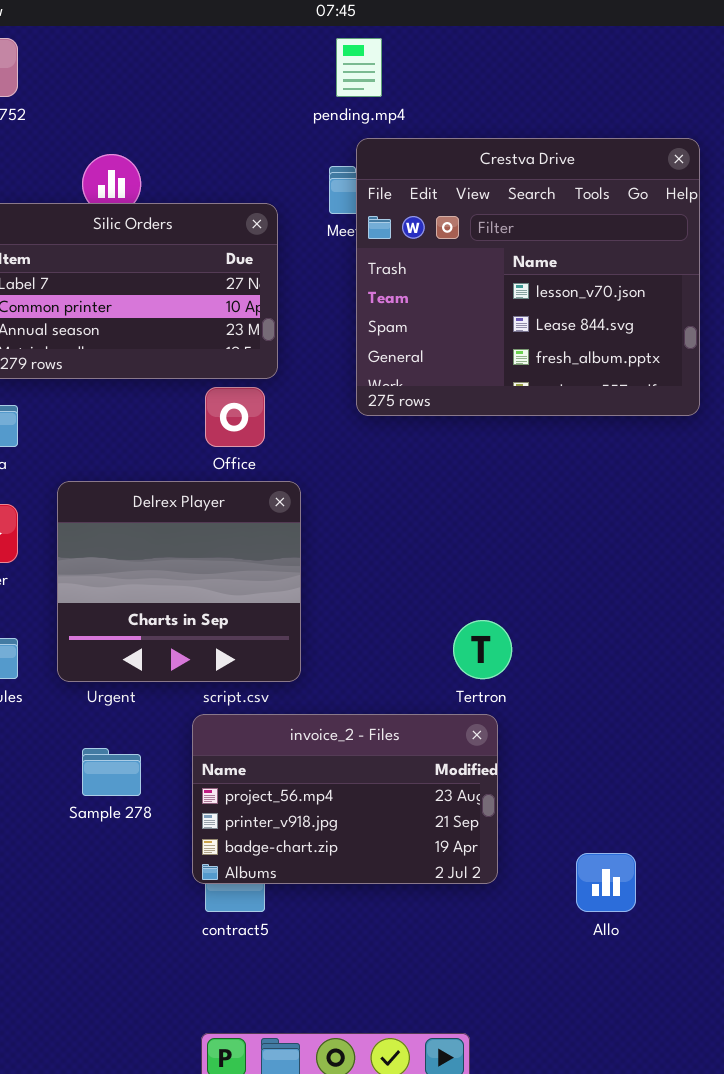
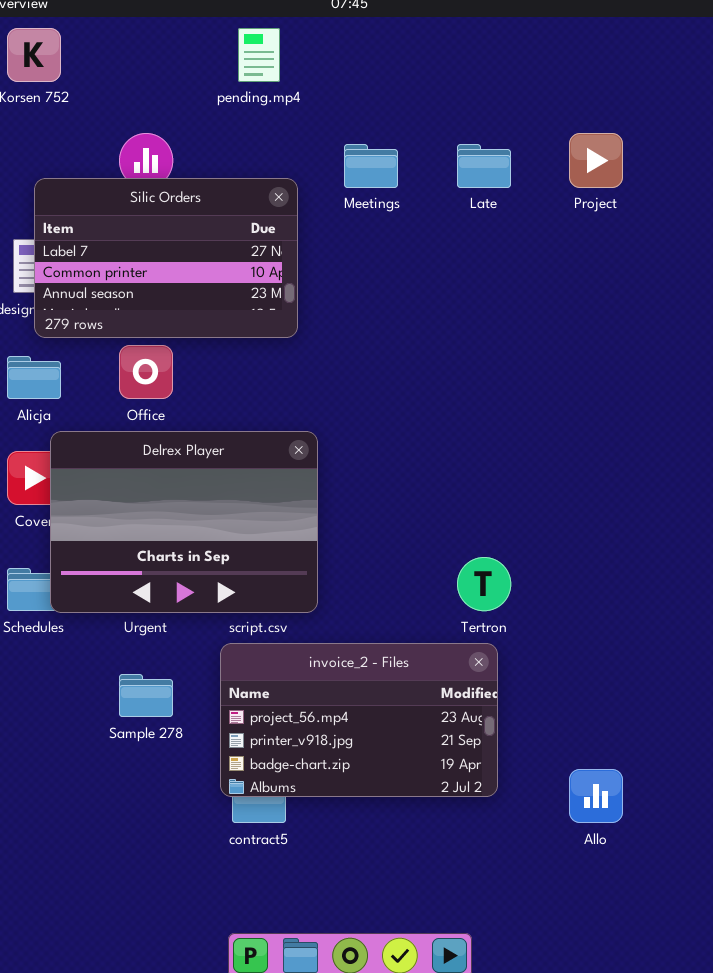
pending.mp4: [336,38,382,97] -> [238,28,280,82], moved
Crestva Drive: [356,138,700,416] -> none, closed
Office: [205,387,265,447] -> [119,345,173,399], moved
Delrex Player: [57,481,301,682] -> [50,431,318,613], resized

